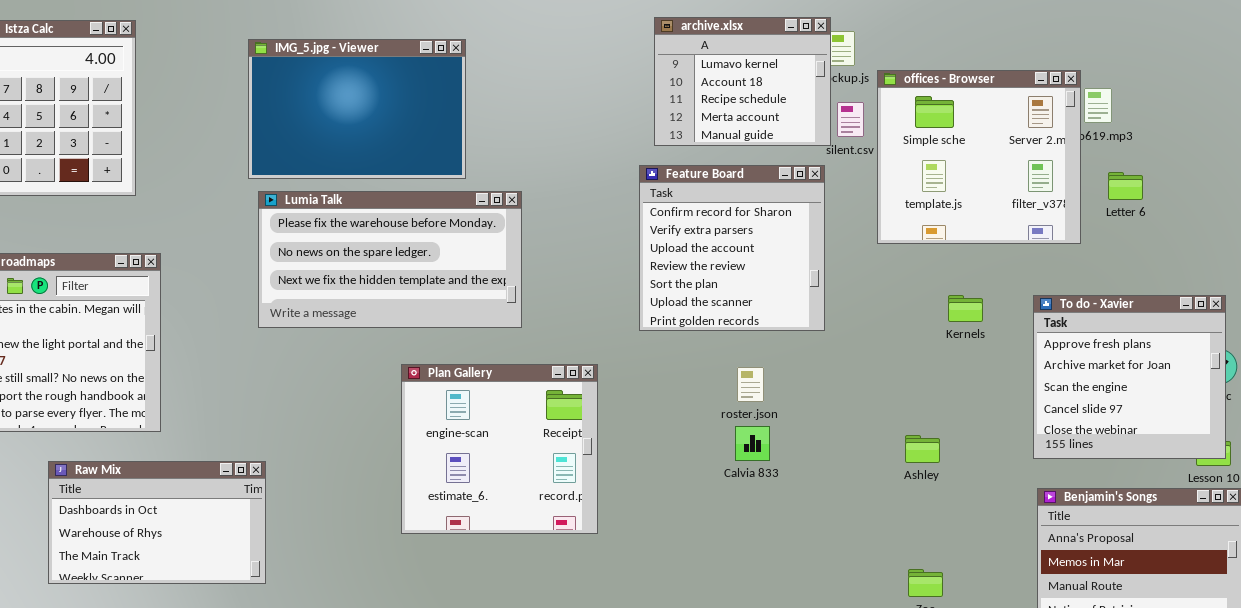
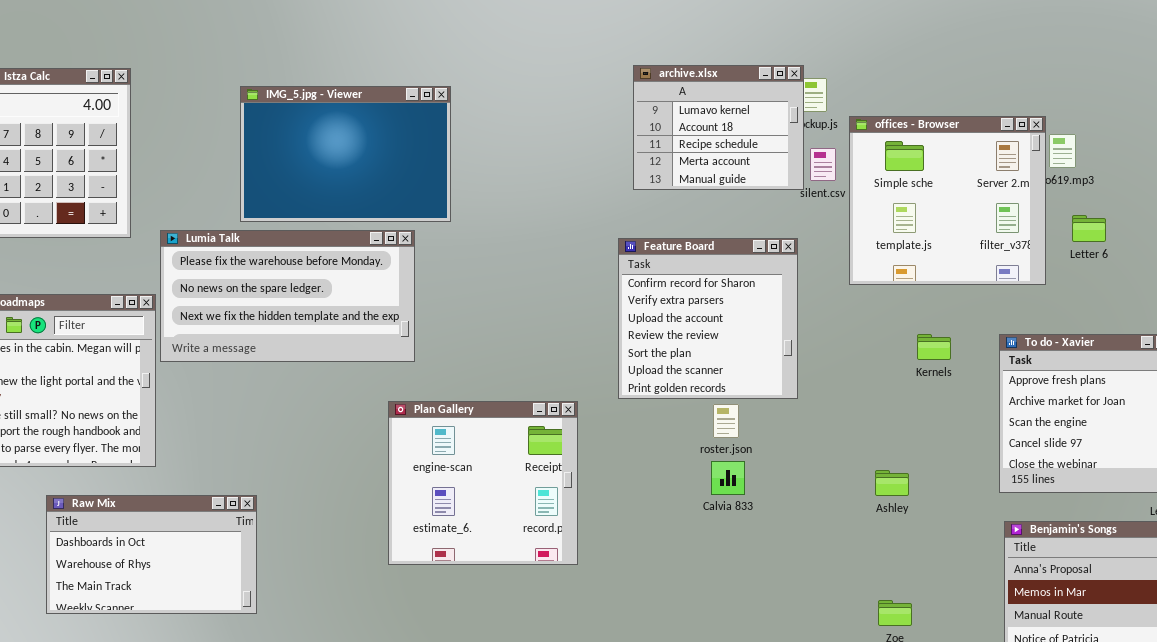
Feature Board: [639,165,825,331] -> [618,238,798,399], moved
Lumia Talk: [258,191,522,328] -> [160,230,415,362], moved

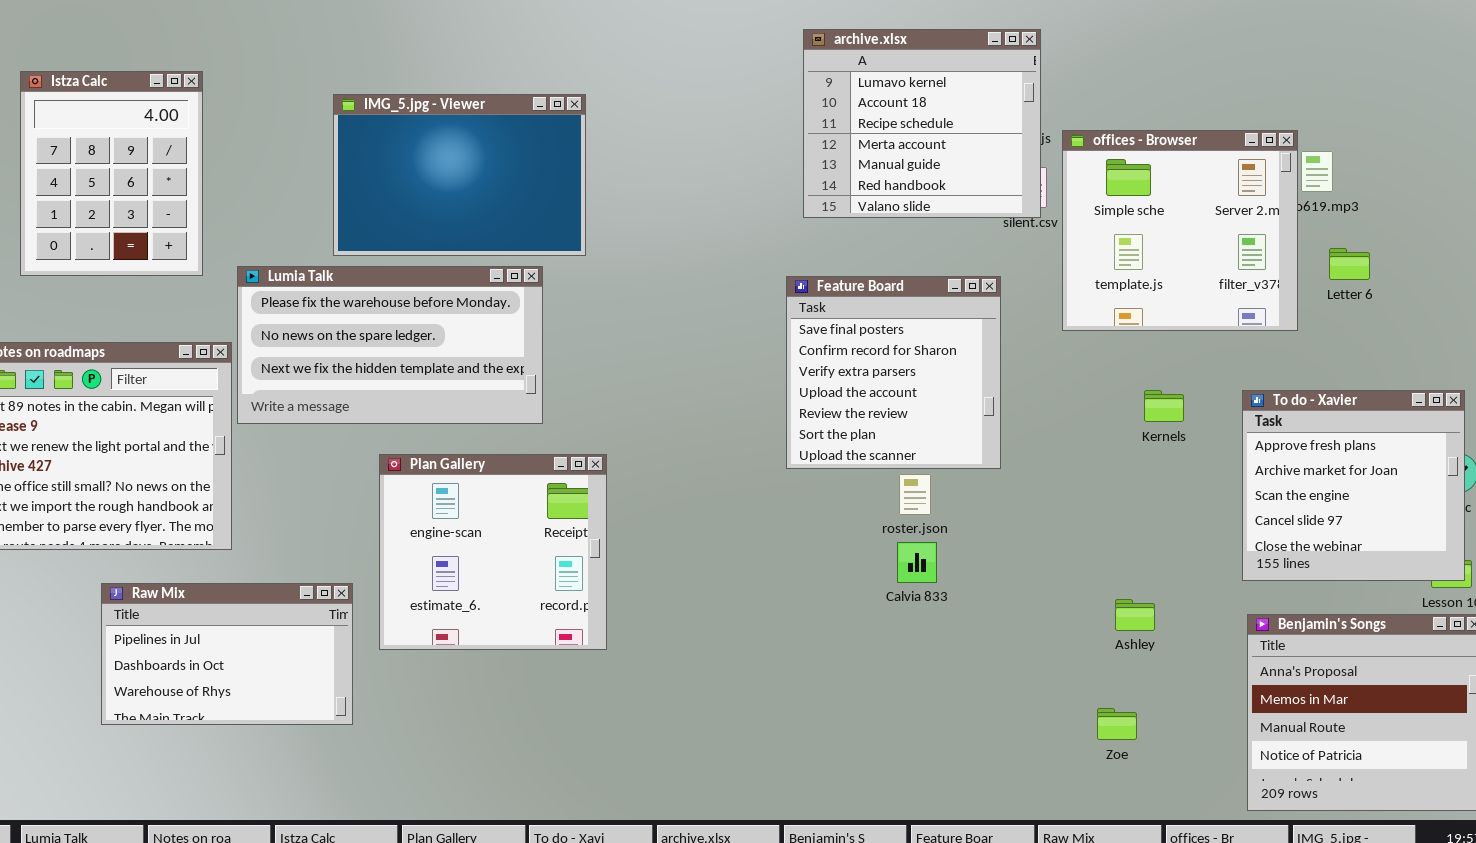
archive.xlsx: [633,65,804,190] -> [803,29,1041,218], resized
Feature Board: [618,238,798,399] -> [786,276,1001,469], scrolled up 1 row
Plan Gallery: [388,401,578,565] -> [379,454,607,650], moved
Ashley: [875,470,909,496] -> [1115,599,1155,631], moved
Raw Mix: [46,495,257,614] -> [101,583,353,725], scrolled up 1 row

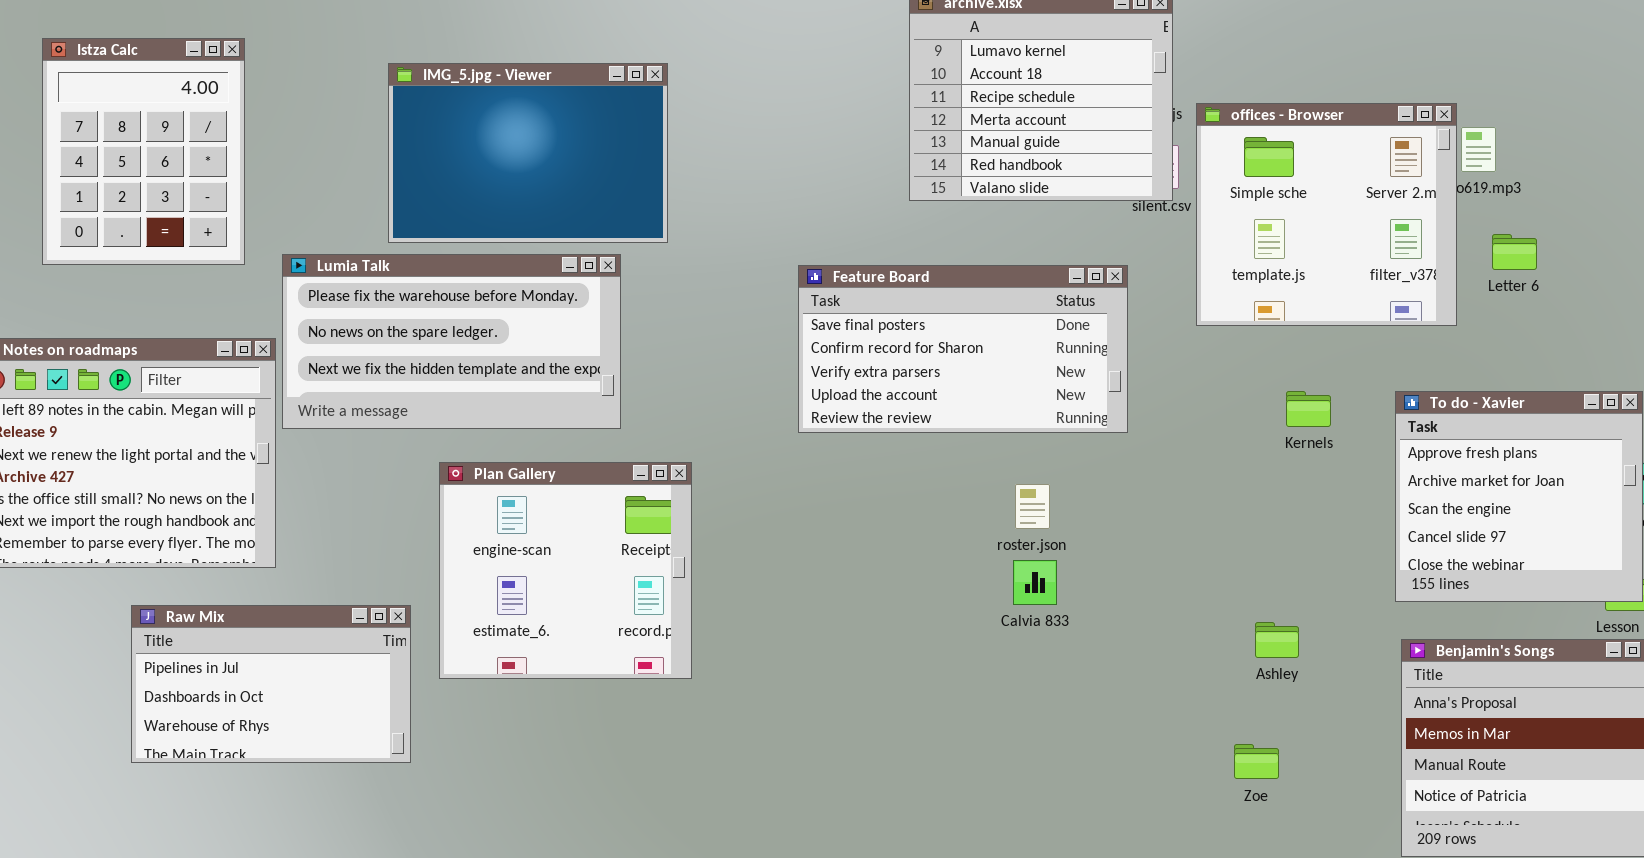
Feature Board: [786,276,1001,469] -> [798,265,1128,433], resized

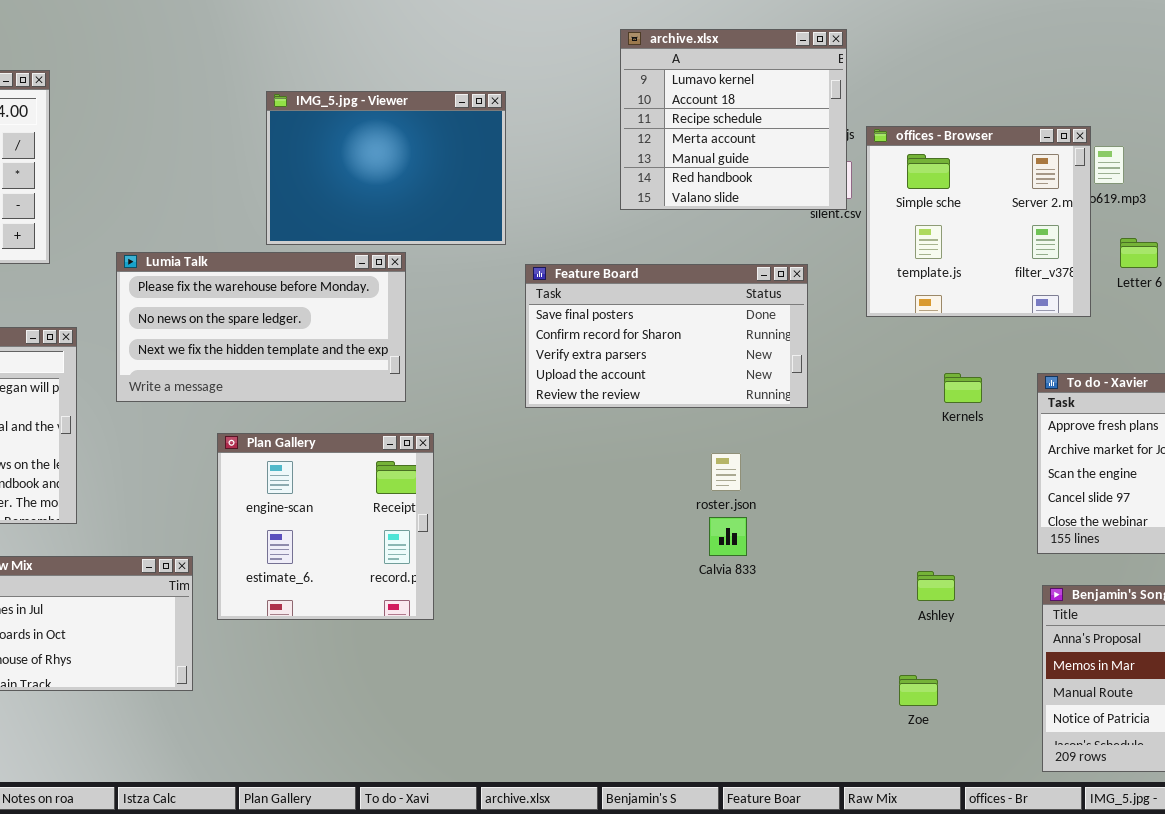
IMG_5.jpg - Viewer: [388,63,668,243] -> [266,91,506,245], moved
Lumia Talk: [282,254,621,429] -> [116,252,406,402], moved

